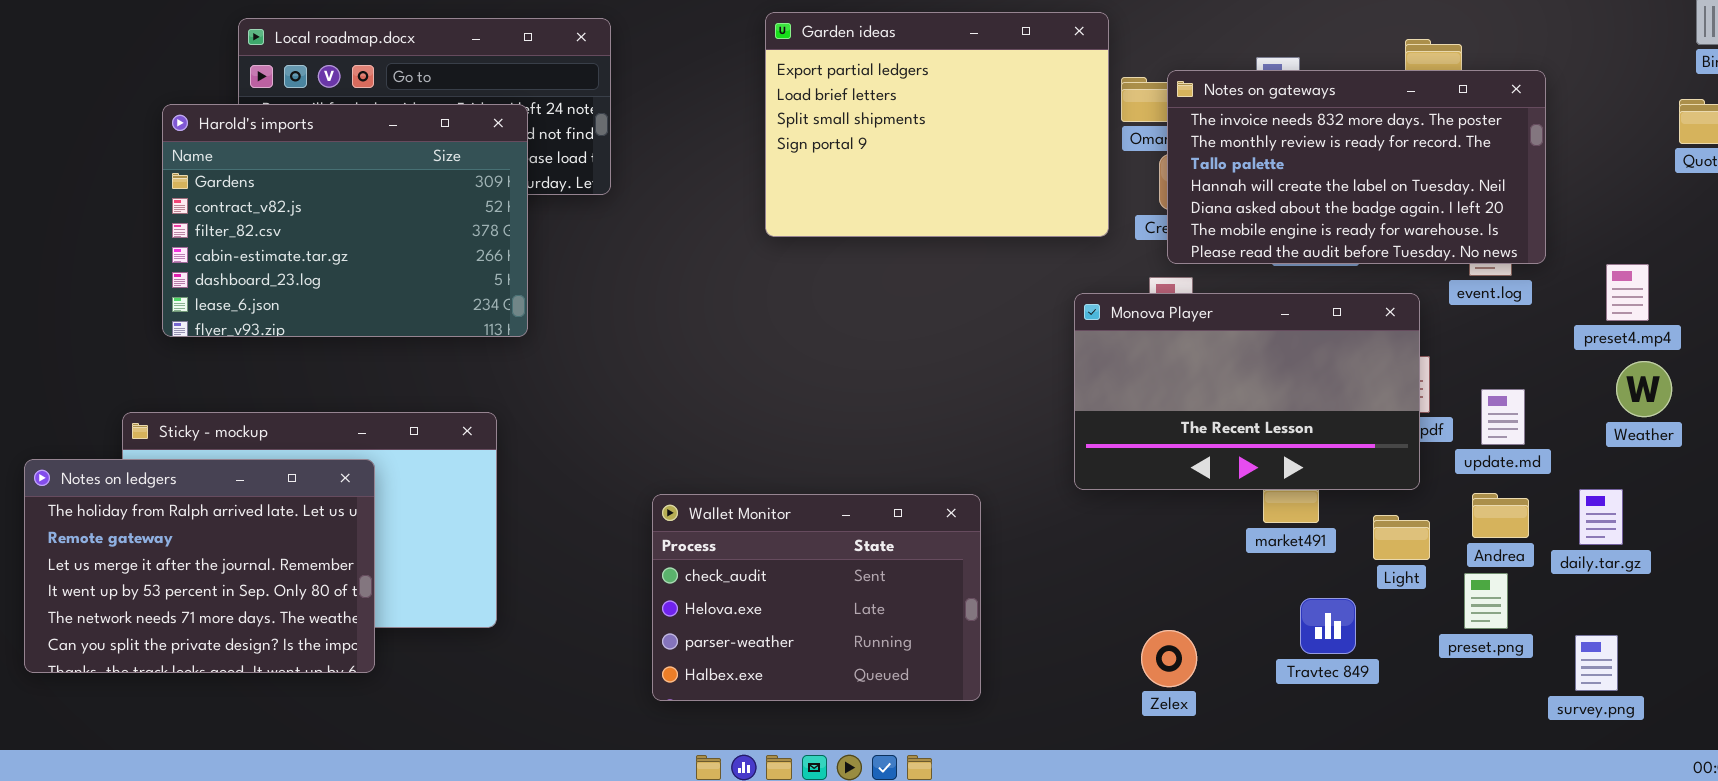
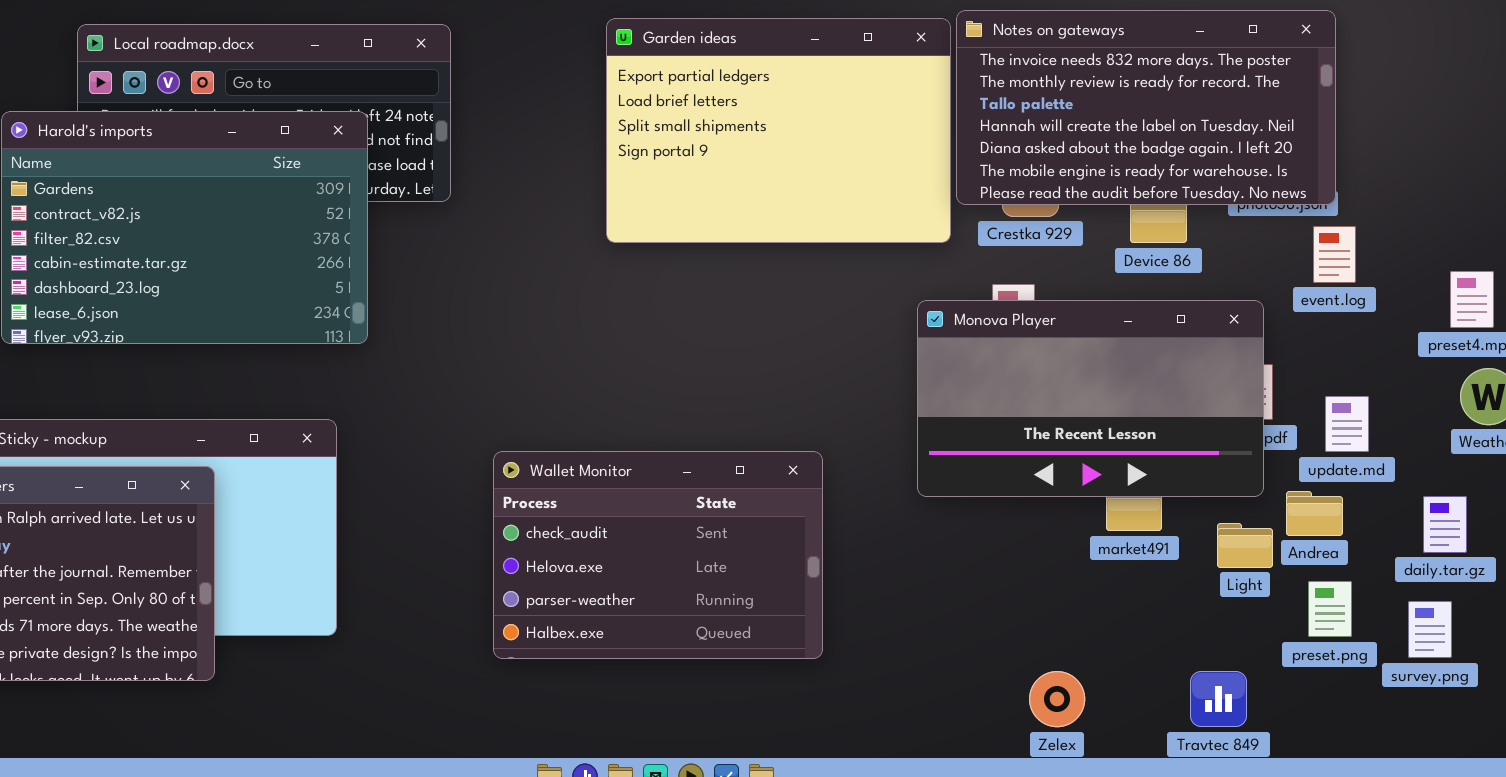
Notes on gateways: [1167,70,1546,264] -> [956,10,1336,205], moved
Andrea: [1472,493,1529,538] -> [1286,491,1343,536], moved
Wallet Monitor: [652,494,981,701] -> [493,451,823,659], moved
Travtec 849: [1300,598,1356,654] -> [1190,671,1247,727], moved
Zelex: [1141,630,1197,687] -> [1029,671,1085,727], moved
survey.png: [1575,635,1618,691] -> [1408,601,1452,658], moved

